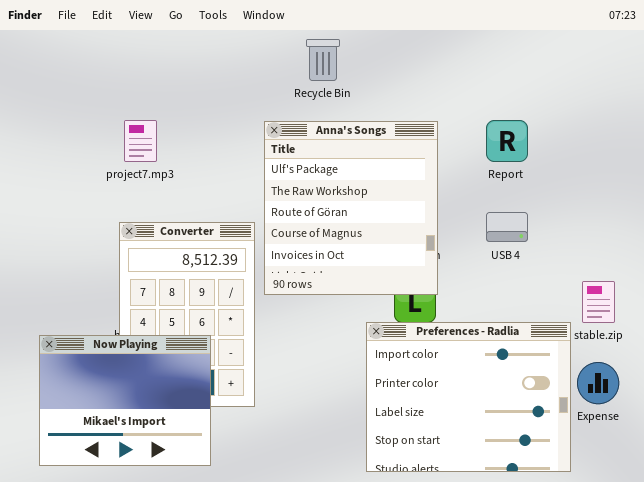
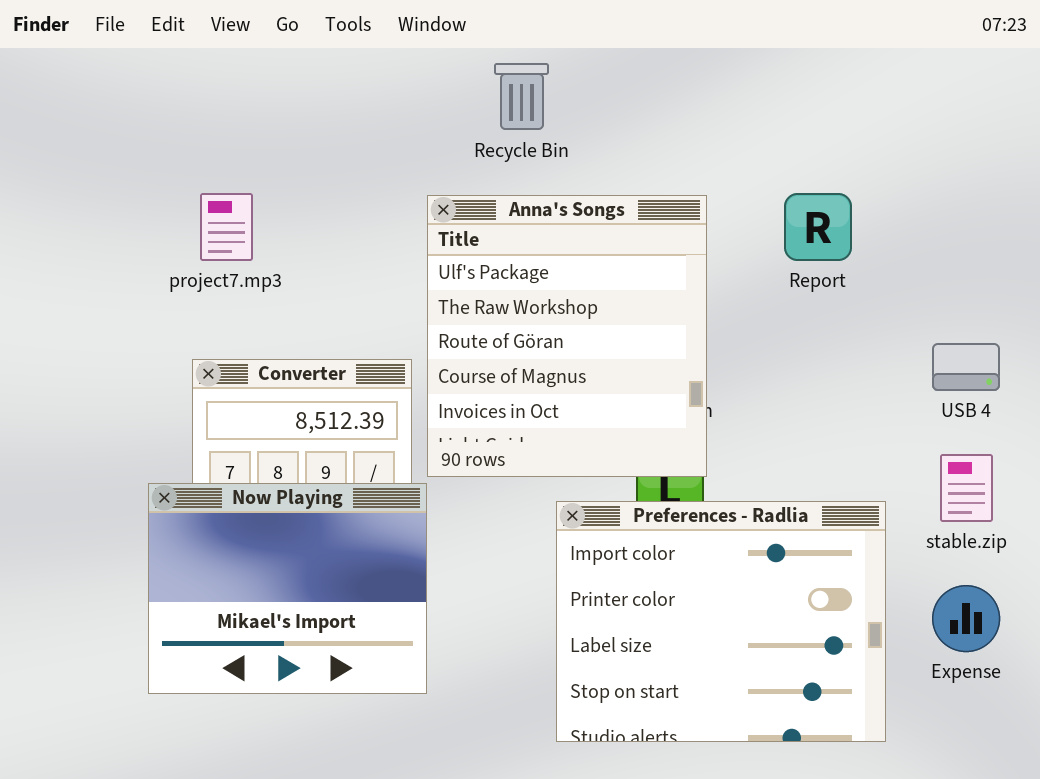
USB 4: [486,212,528,242] -> [932,343,1000,391], moved
Preferences - Radlia: [366,322,571,472] -> [556,501,886,742], moved
Now Playing: [39,335,211,466] -> [148,483,427,694], moved

